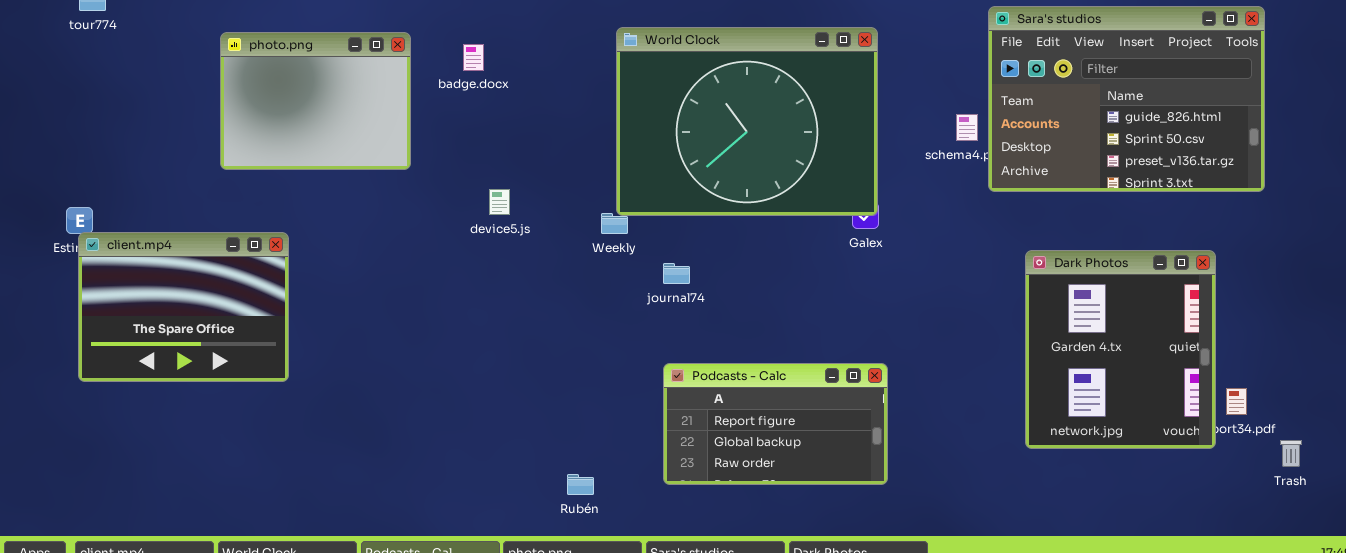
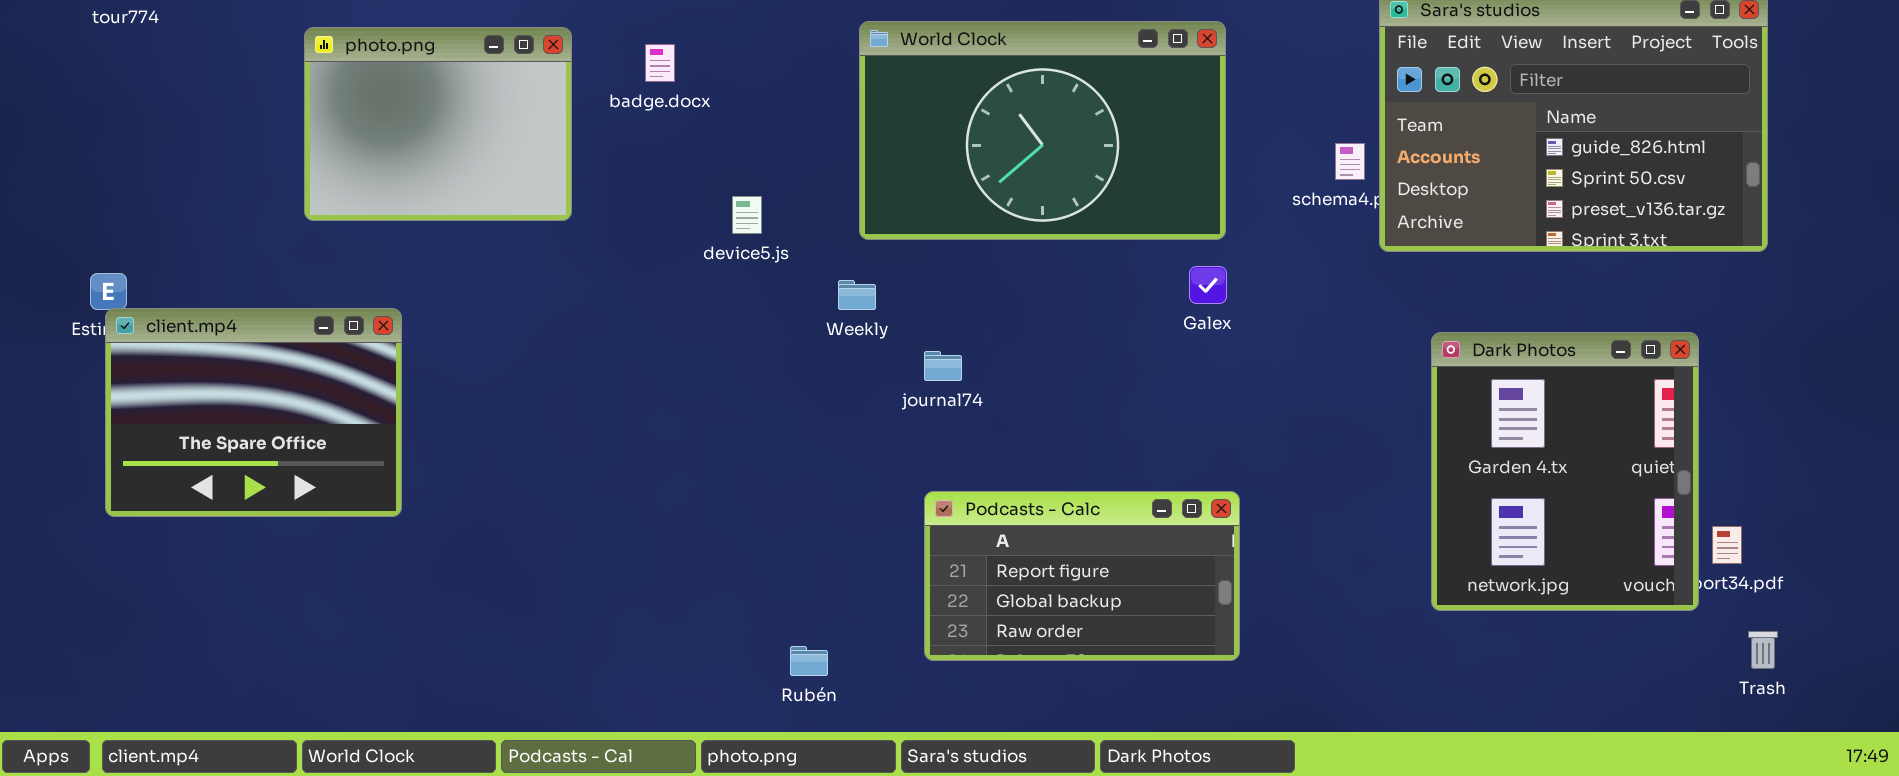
World Clock: [616,27,878,216] -> [859,21,1226,240], resized
device5.js: [489,189,510,215] -> [732,196,762,234], moved
Trash: [1280,440,1302,467] -> [1748,631,1778,669], moved

